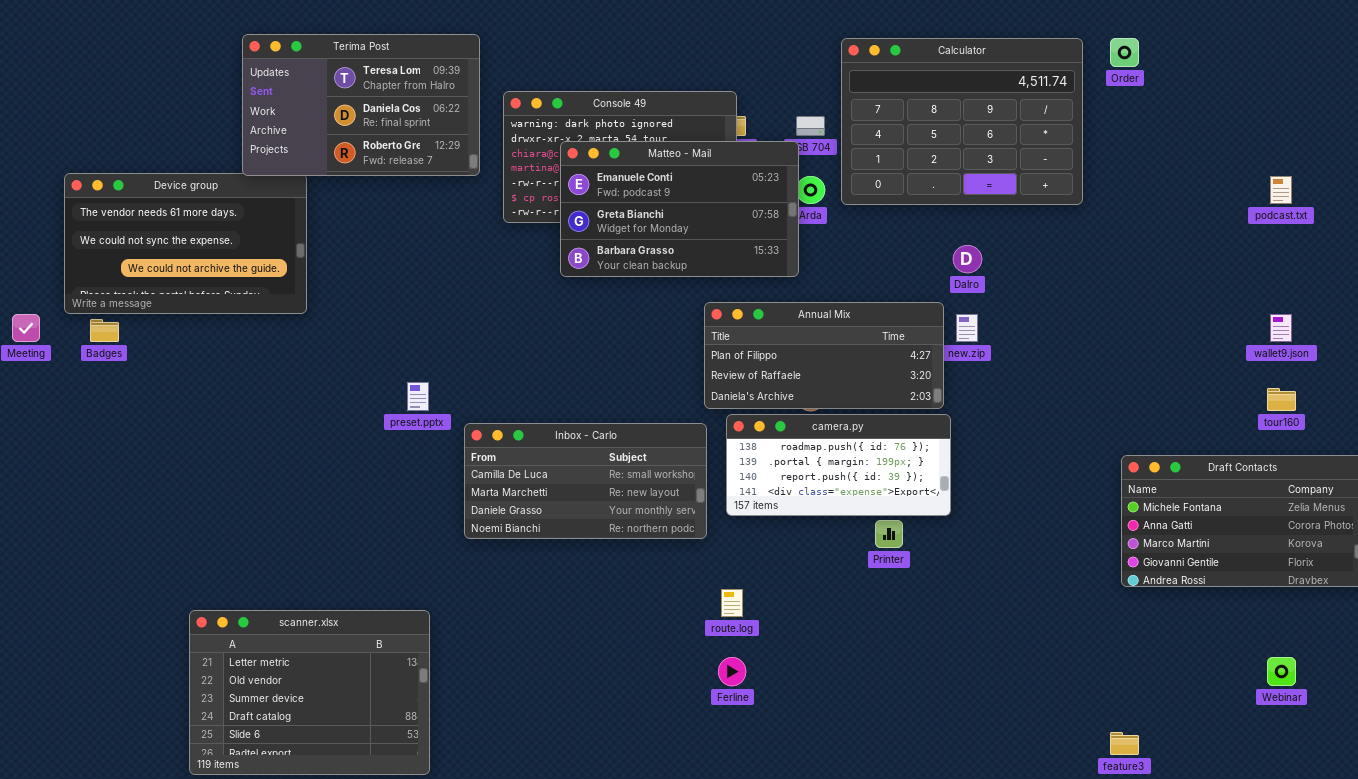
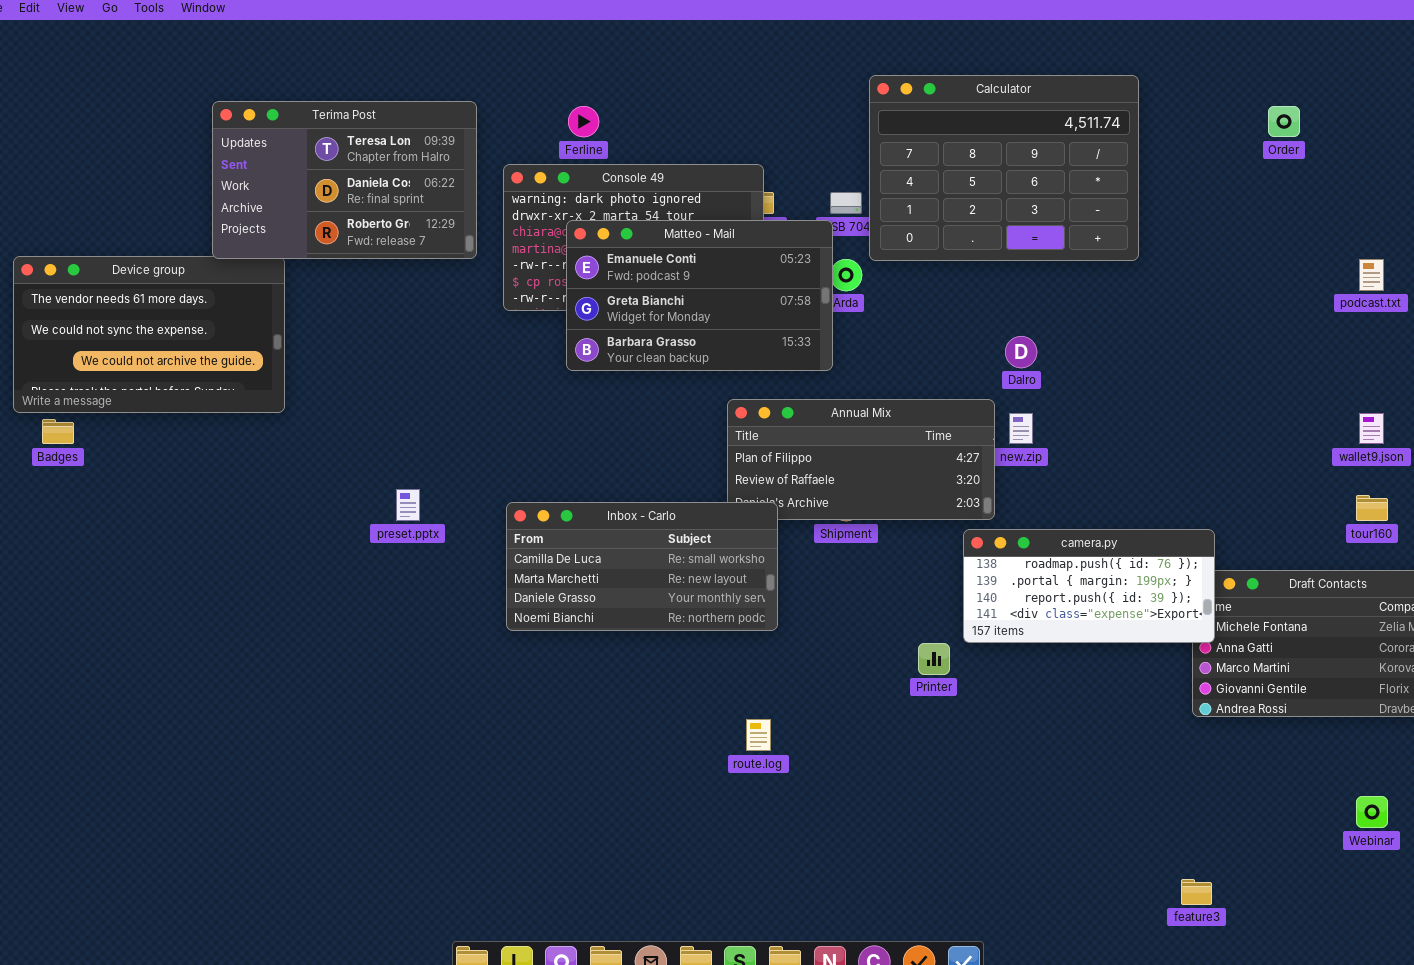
Calculator: [841,38,1083,205] -> [869,75,1139,261], moved
Order: [1110,38,1139,67] -> [1268,106,1300,137], moved
camera.py: [726,414,951,516] -> [963,529,1215,643], moved
Inbox - Carlo: [464,423,707,539] -> [506,502,778,631], moved
scanner.xlsx: [189,610,430,775] -> none, closed
Ferline: [718,657,746,686] -> [568,106,599,137], moved

